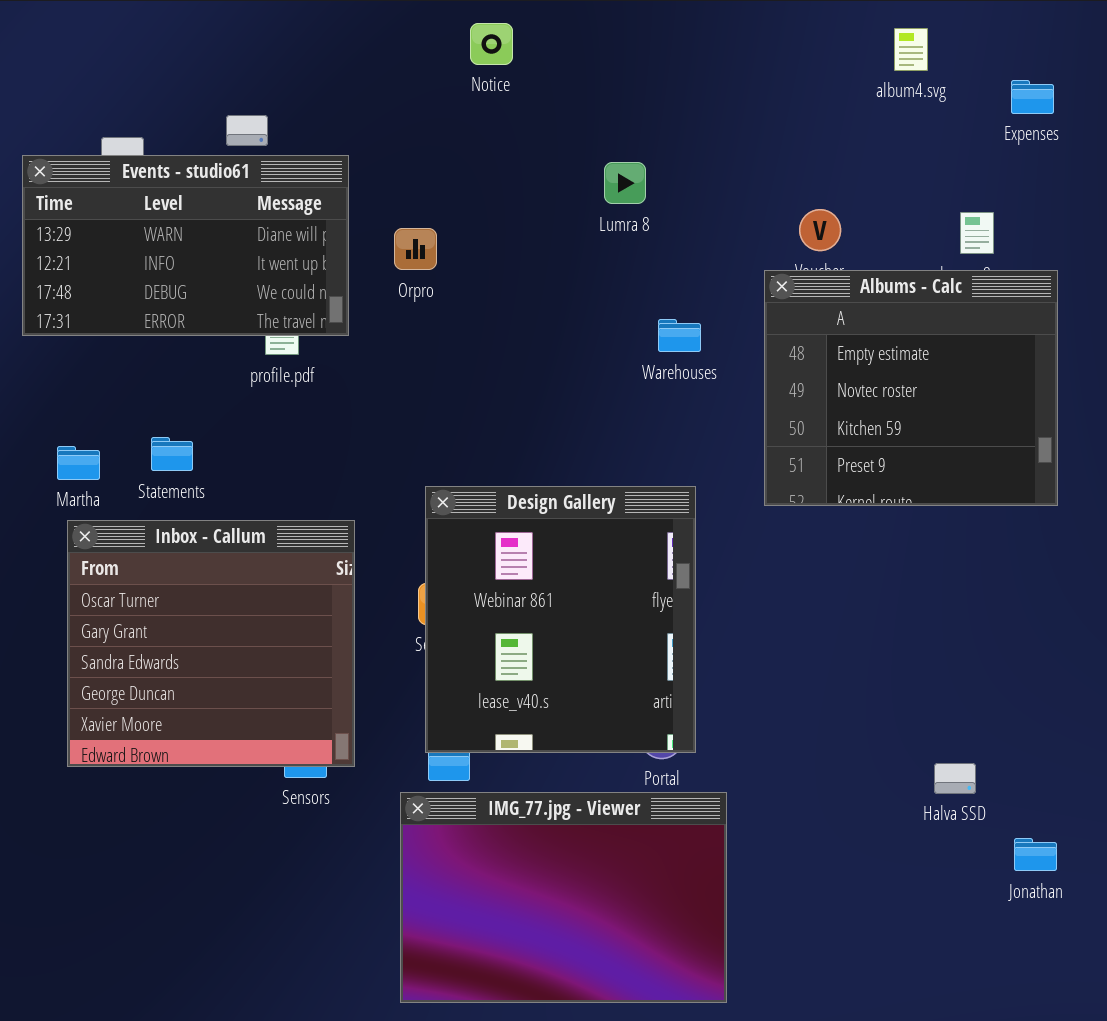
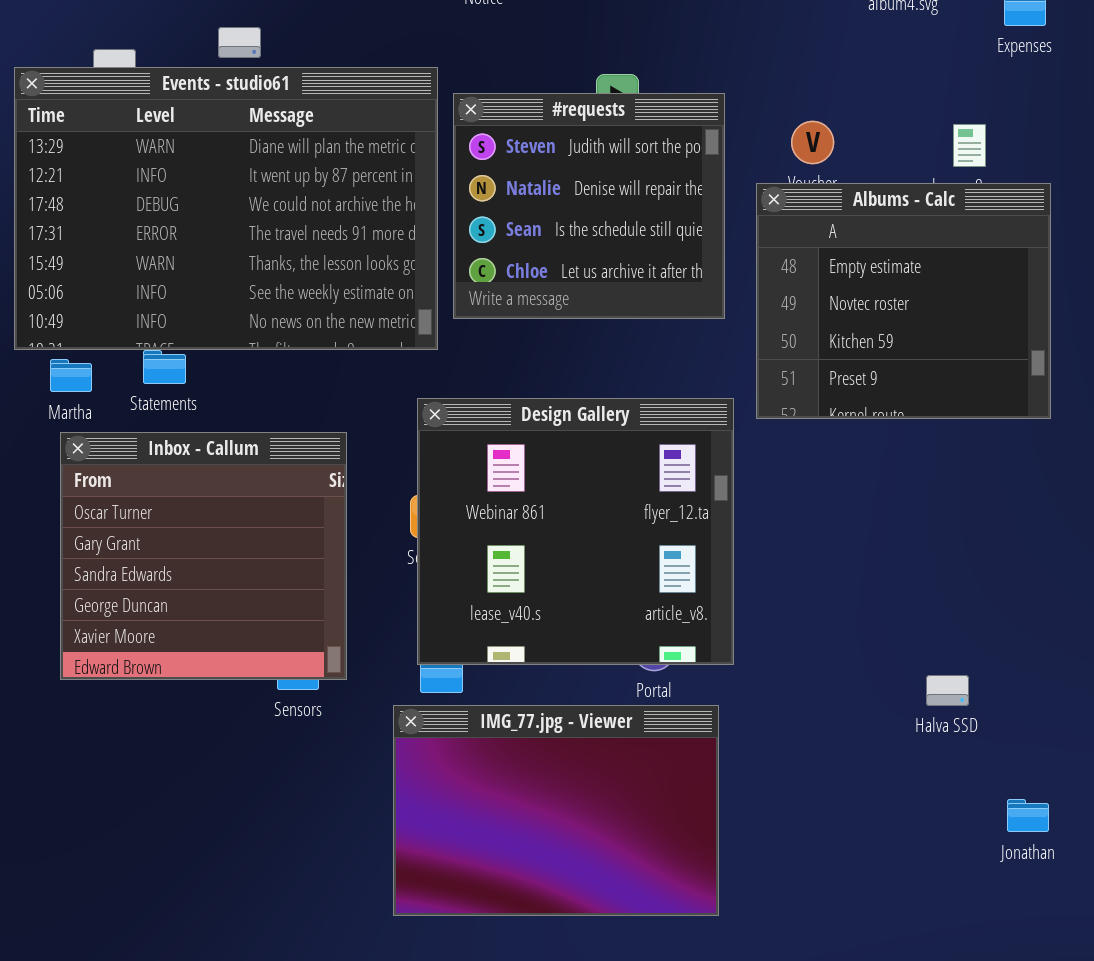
Events - studio61: [22,155,349,336] -> [14,67,438,350], resized
#requests: none -> [453,93,725,319], opened
Design Gallery: [425,486,696,753] -> [417,398,734,665], resized
Jonathan: [1014,838,1057,871] -> [1007,799,1049,832], moved

